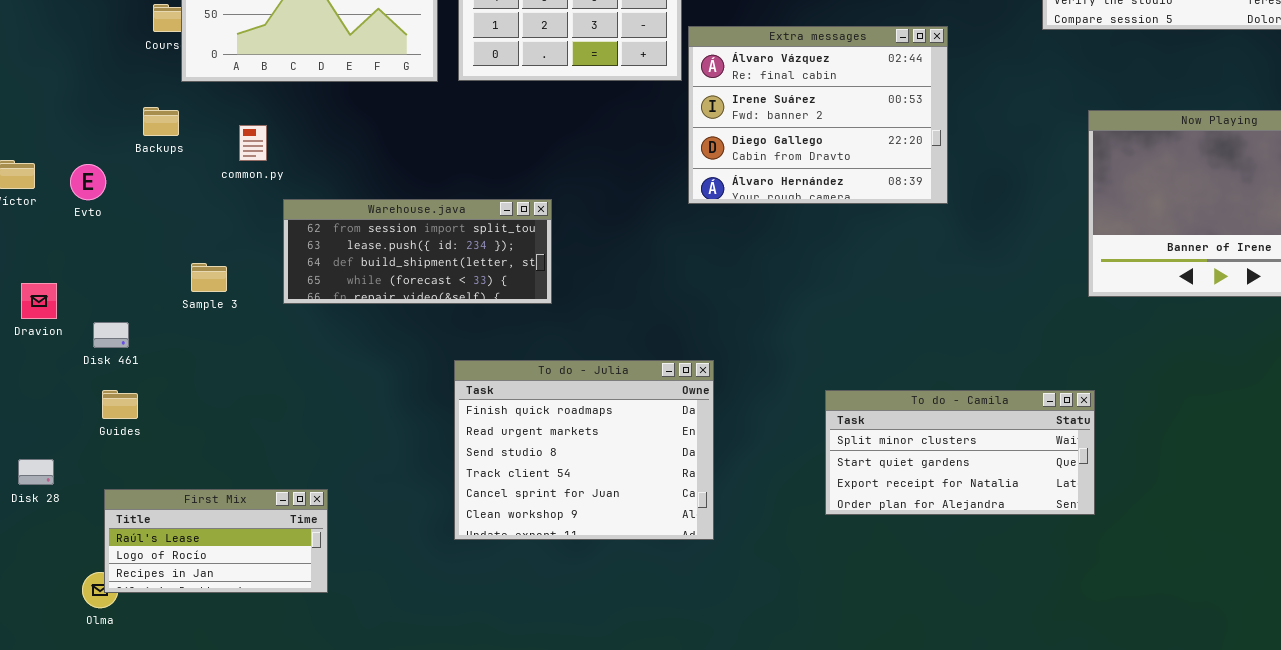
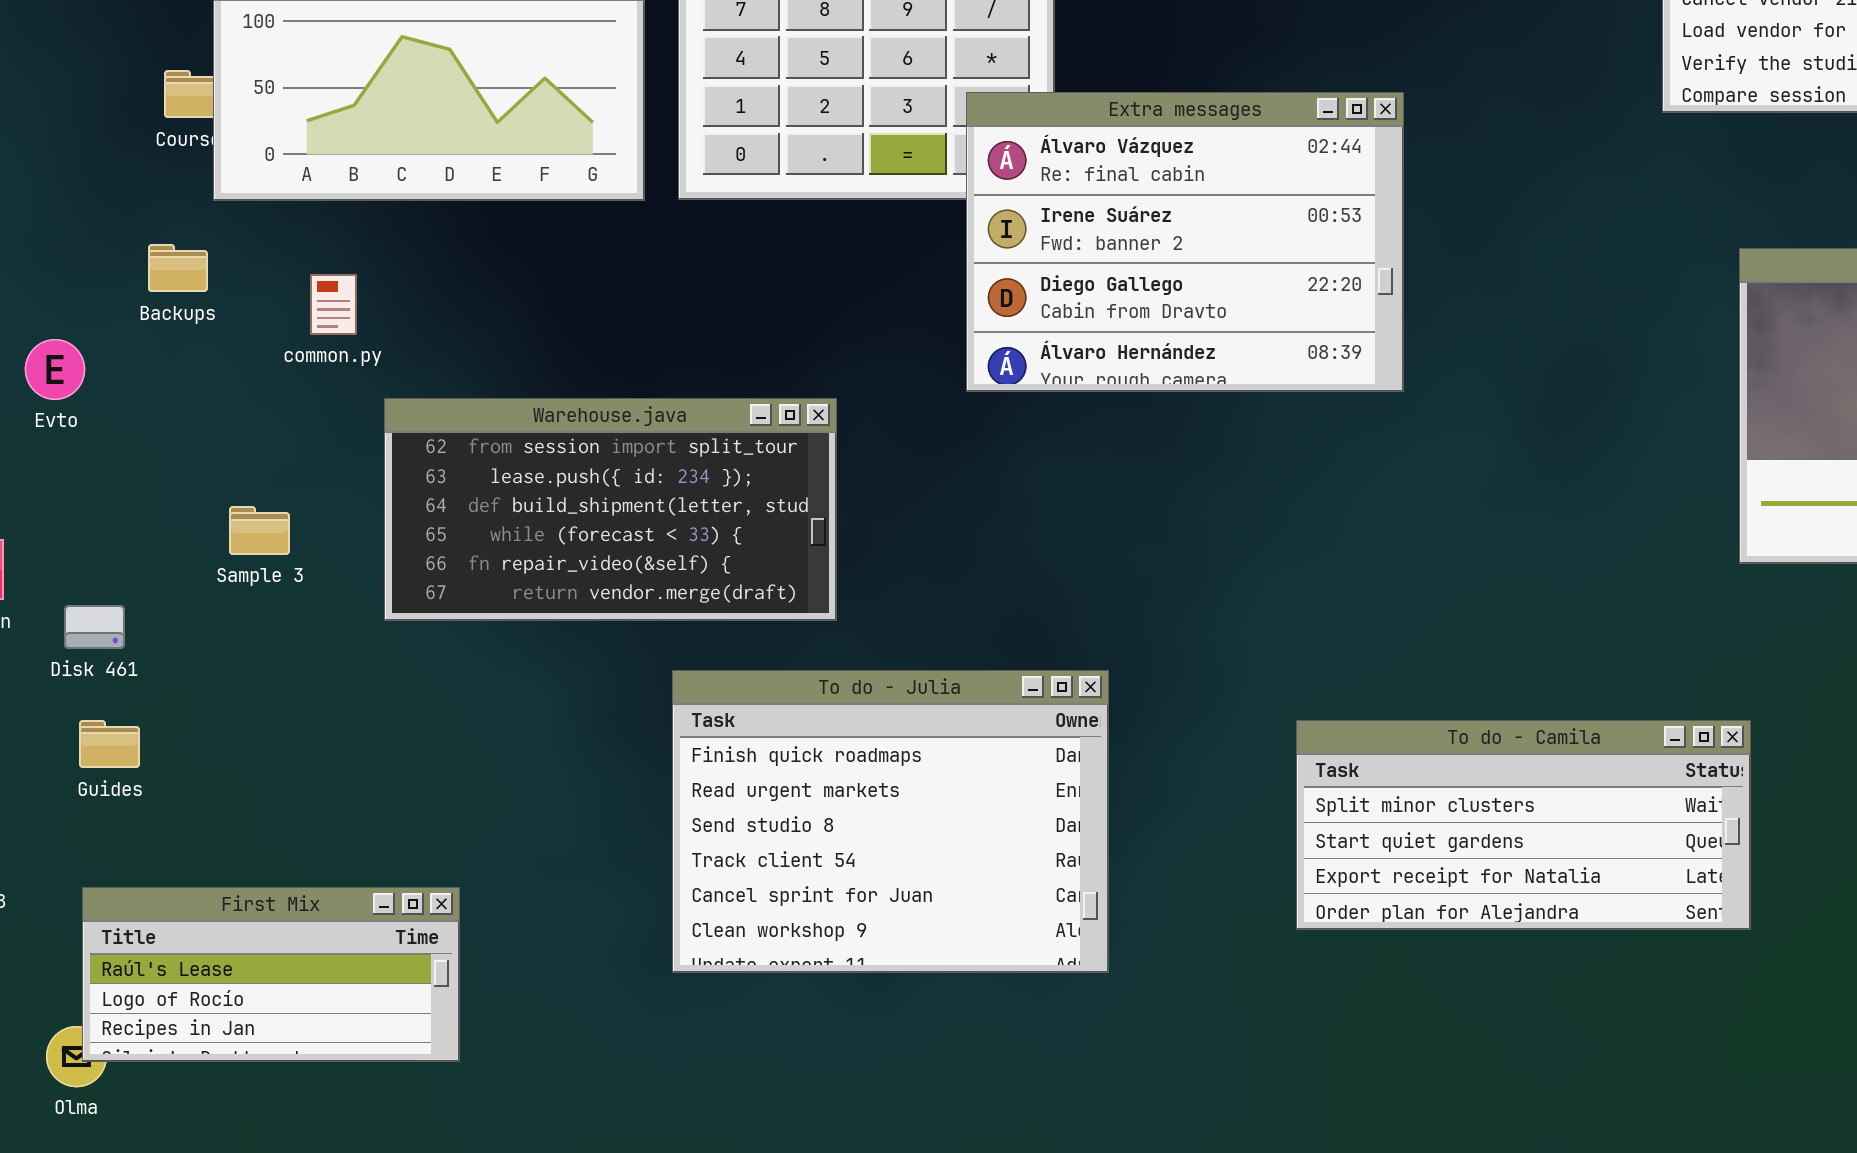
Extra messages: [688,26,948,204] -> [966,92,1404,392], moved
Warehouse.java: [283,199,552,304] -> [384,398,837,621], resized

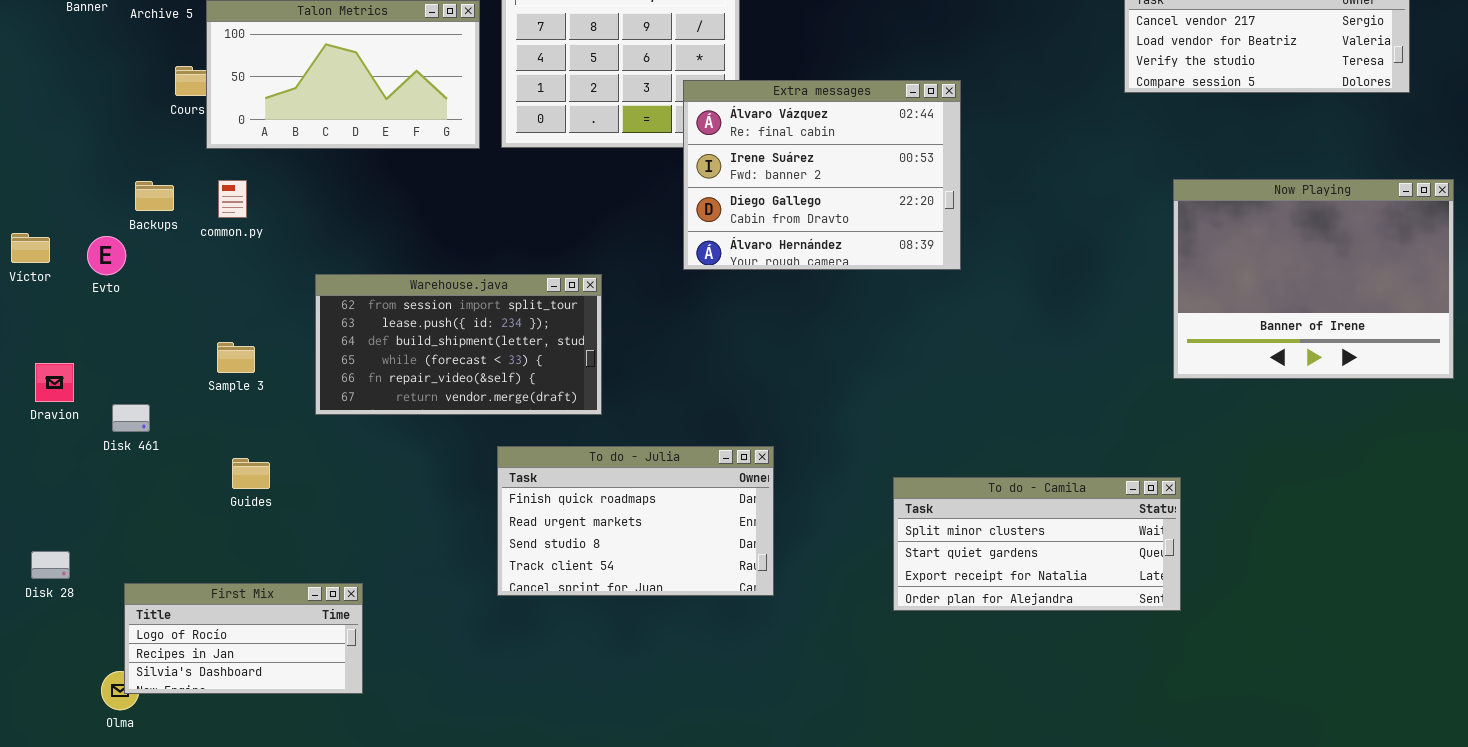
Backups: [148,244,208,292] -> [135,181,174,211], moved
common.py: [310,274,357,335] -> [218,180,247,218], moved
To do - Julia: [672,670,1109,973] -> [497,446,774,596], resized
Guides: [79,720,140,768] -> [232,458,270,489], moved
First Mix: [82,887,460,1062] -> [124,583,363,694], scrolled down 1 row

